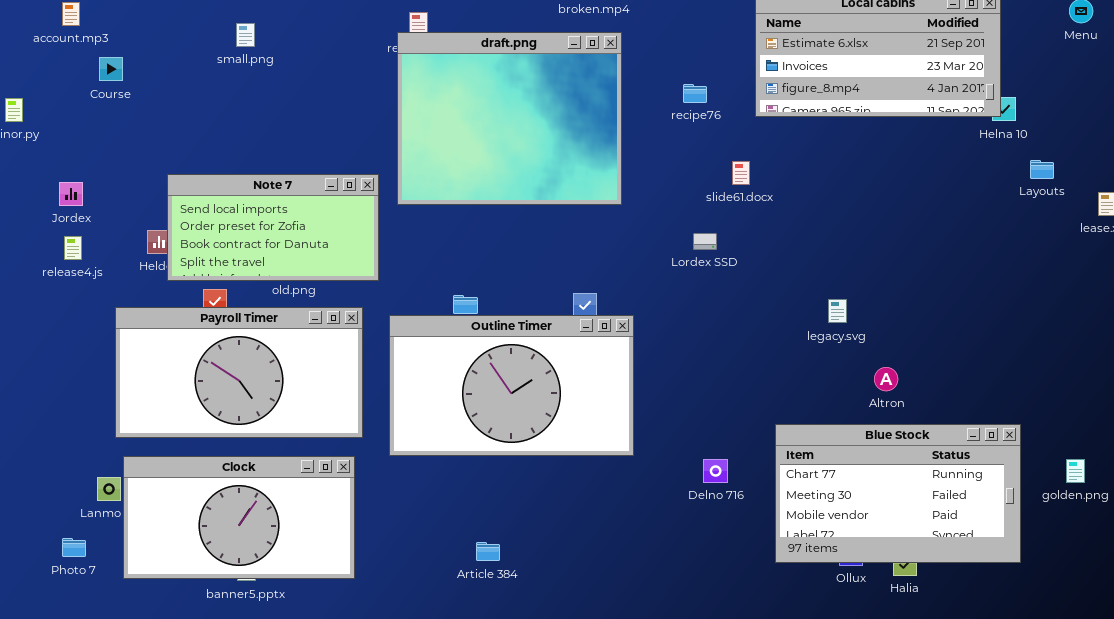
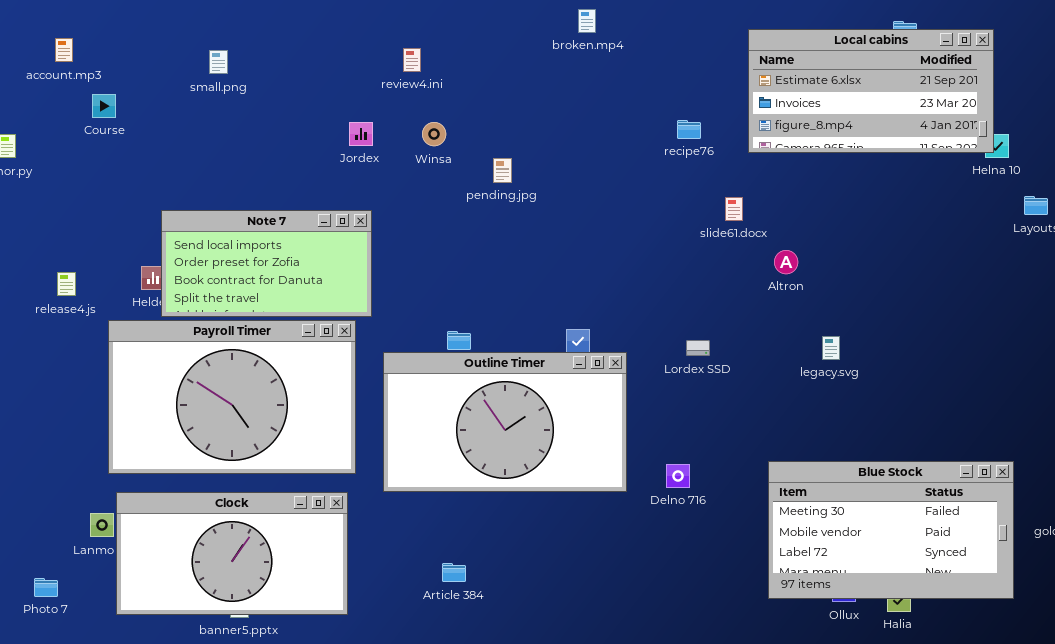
small.png: [236,23,255,47] -> [209,50,228,74], moved
draft.png: [397,32,622,205] -> none, closed
Jordex: [59,182,83,206] -> [349,122,373,146], moved
Lordex SSD: [693,233,717,250] -> [686,340,710,356], moved
Payroll Timer: [115,307,363,438] -> [108,320,356,474], resized
Altron: [874,367,898,391] -> [774,250,798,274], moved
Blue Stock: [775,424,1021,563] -> [768,461,1014,599], scrolled down 1 row
Delno 716: [703,459,728,483] -> [666,464,690,488], moved
Photo 7: [62,538,86,557] -> [34,578,58,597], moved
Article 384: [476,542,500,561] -> [442,563,466,582], moved

